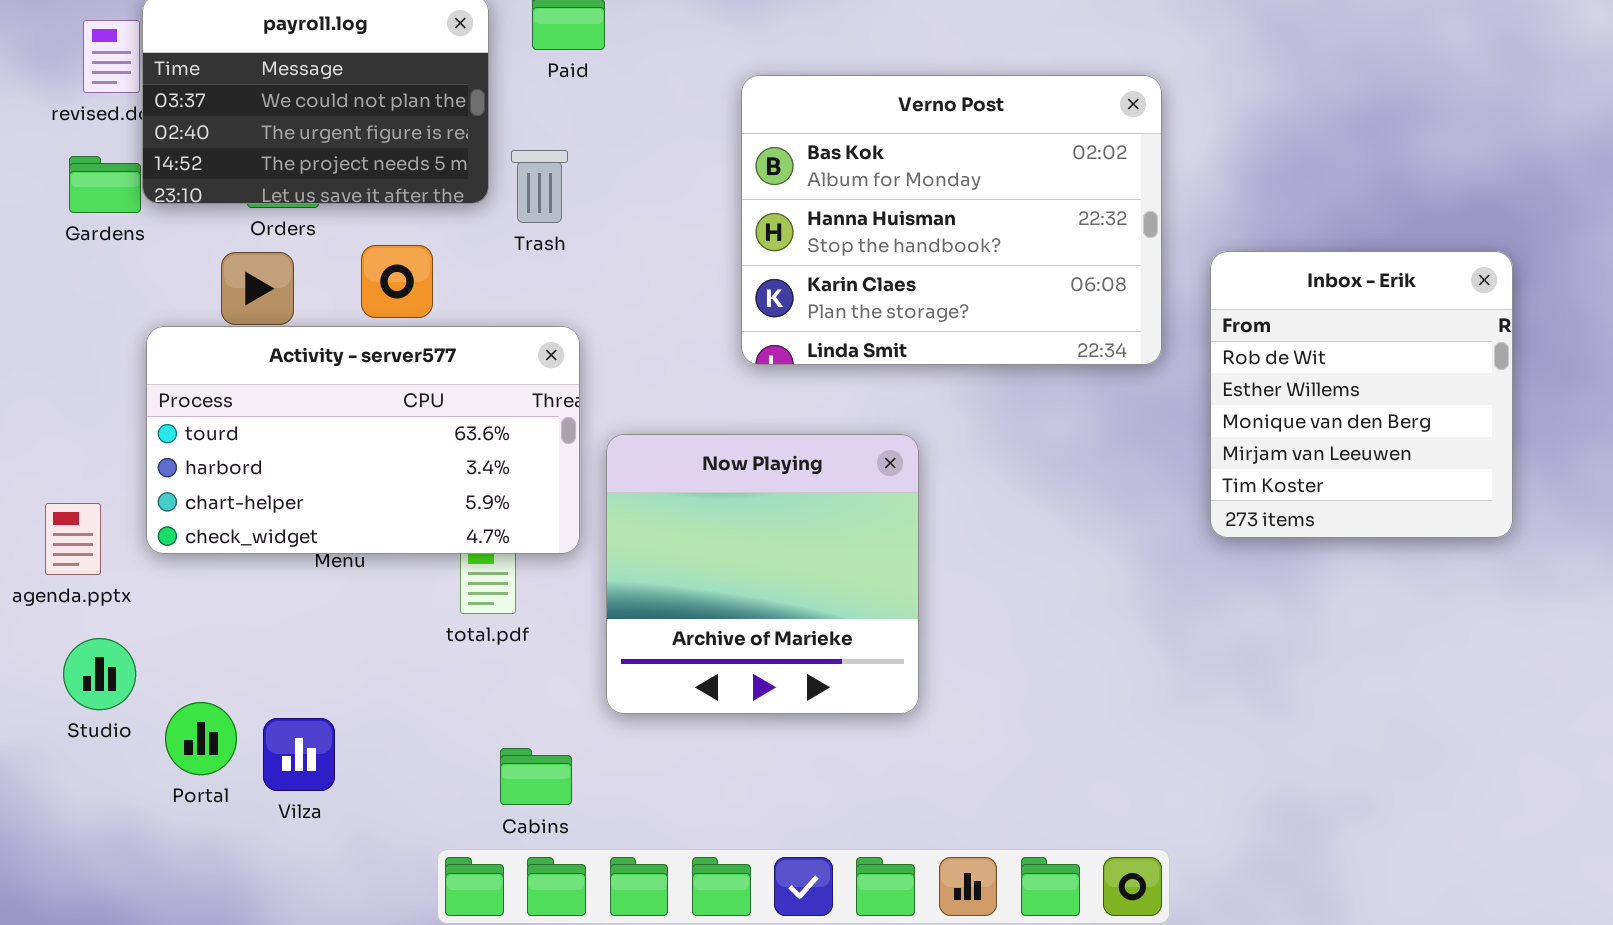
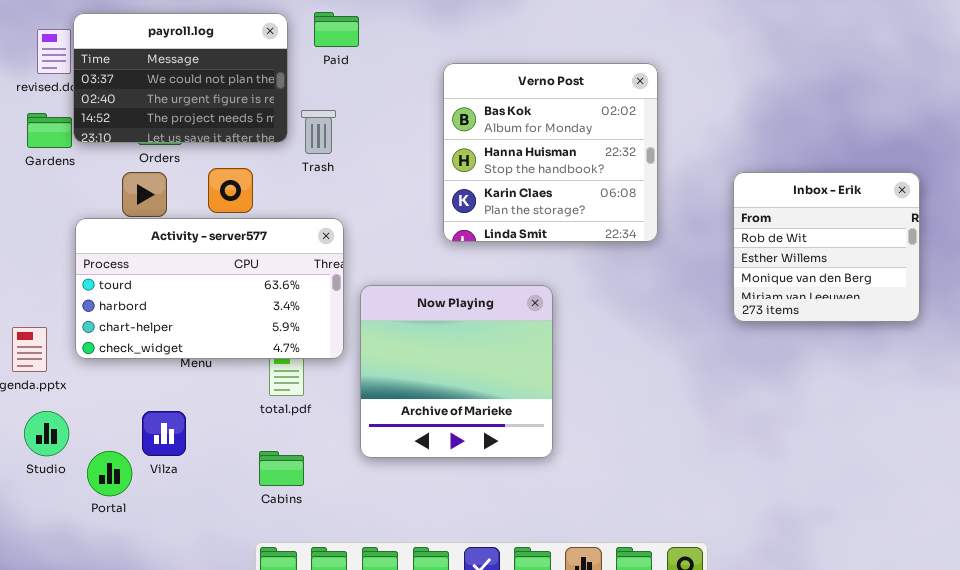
Verno Post: [741,75,1162,365] -> [443,63,658,242], resized
Inbox - Erik: [1210,251,1513,538] -> [733,172,920,322], resized
Vilza: [263,718,335,791] -> [142,411,186,456], moved
Cabins: [500,748,572,805] -> [259,451,304,486], moved

